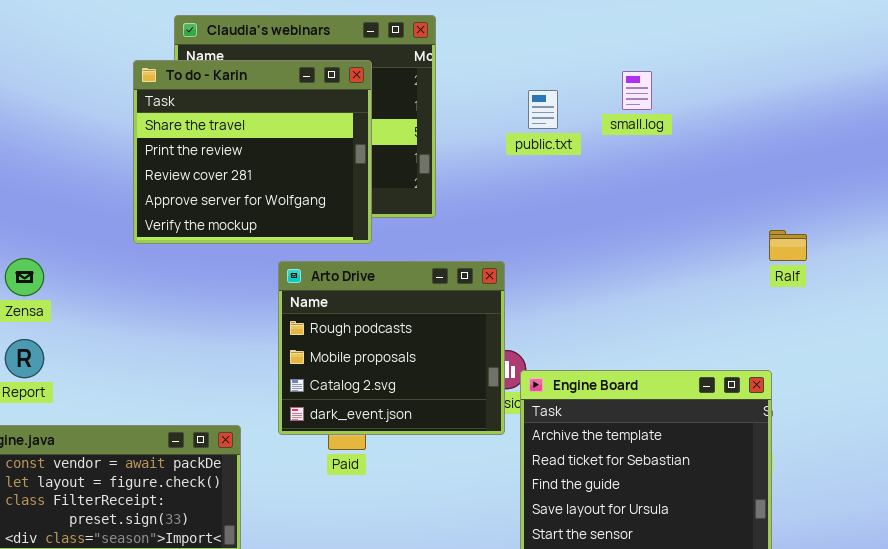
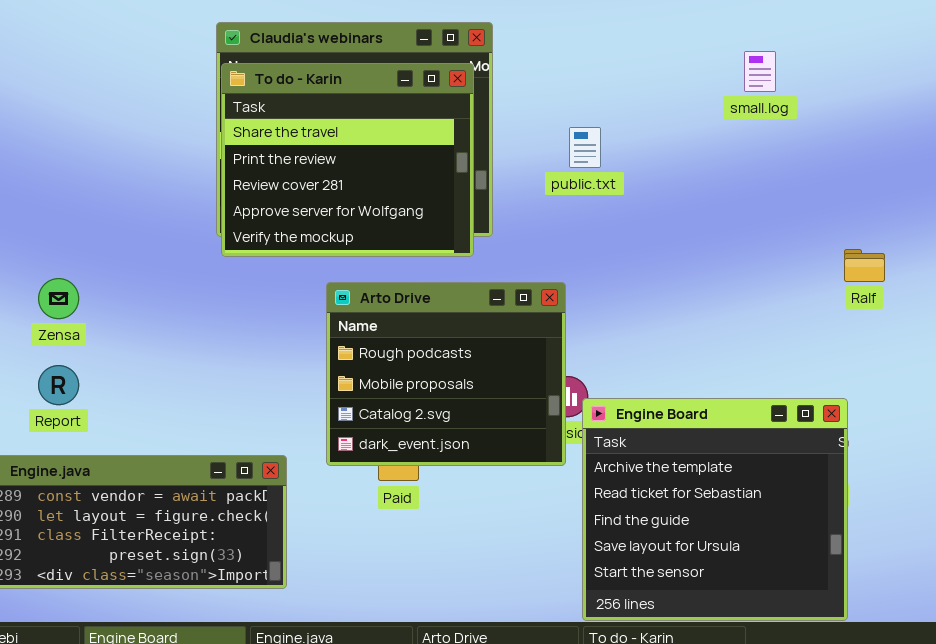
To do - Karin: [133,60,372,244] -> [221,63,474,257], moved
small.log: [622,71,652,110] -> [744,51,776,92], moved
public.txt: [528,90,558,129] -> [569,127,601,168], moved

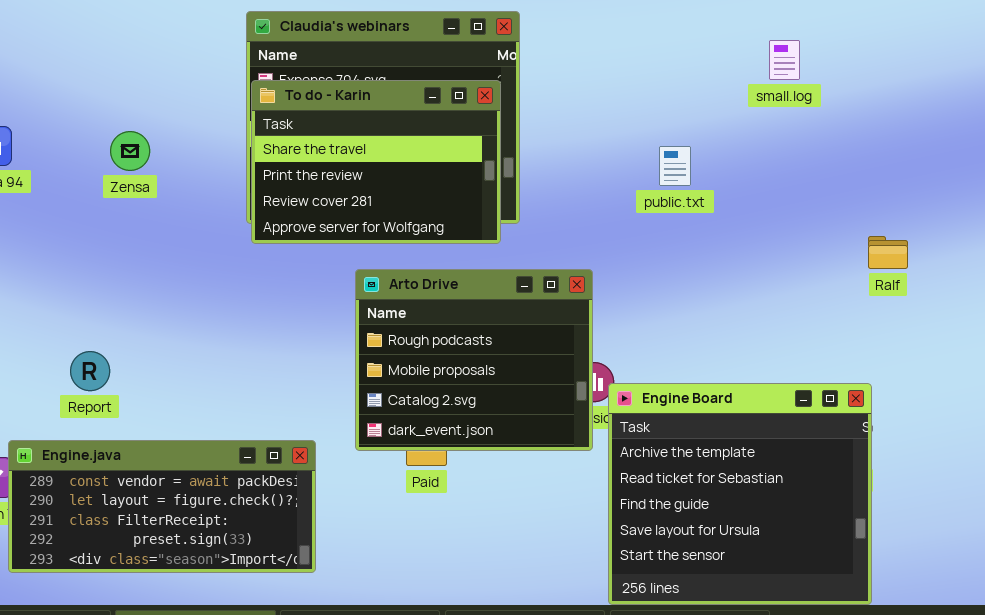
To do - Karin: [221,63,474,257] -> [251,80,501,244], resized
public.txt: [569,127,601,168] -> [659,146,691,186], moved
Zensa: [38,278,79,319] -> [110,131,150,171], moved

